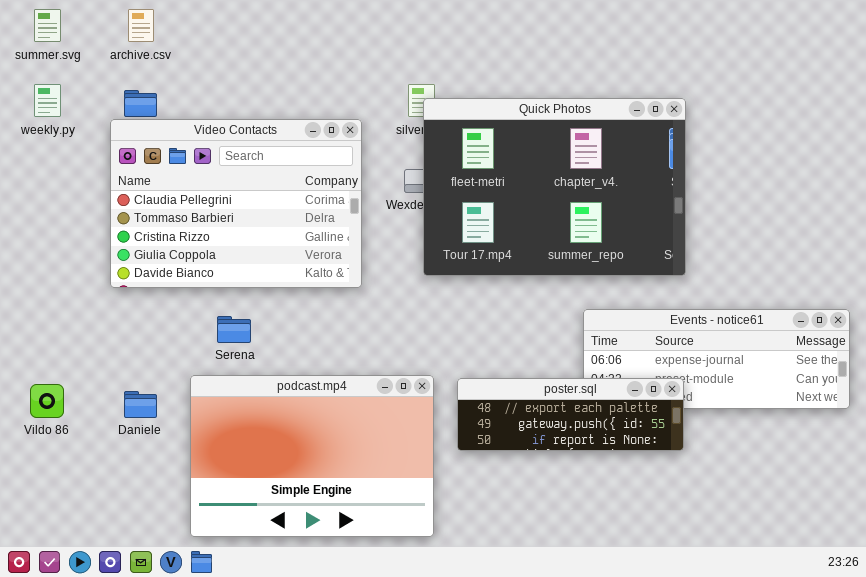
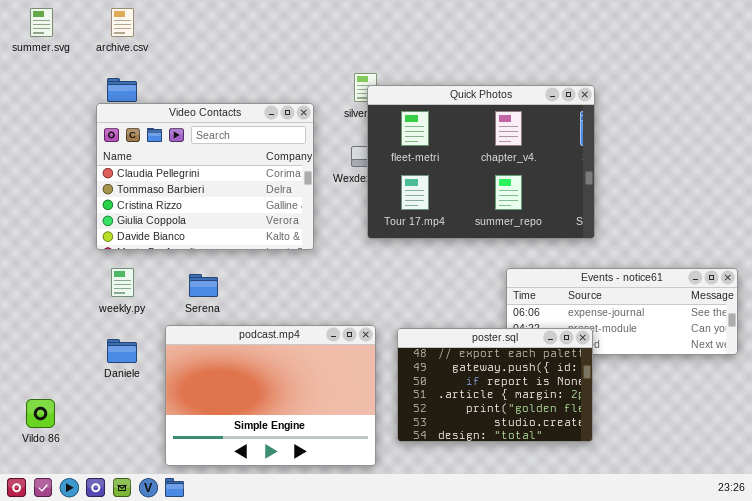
weekly.py: [34,84,61,117] -> [111,268,134,297], moved
poster.sql: [457,378,684,451] -> [397,328,593,442], resized
Vildo 86: [30,384,64,418] -> [26,399,55,428], moved

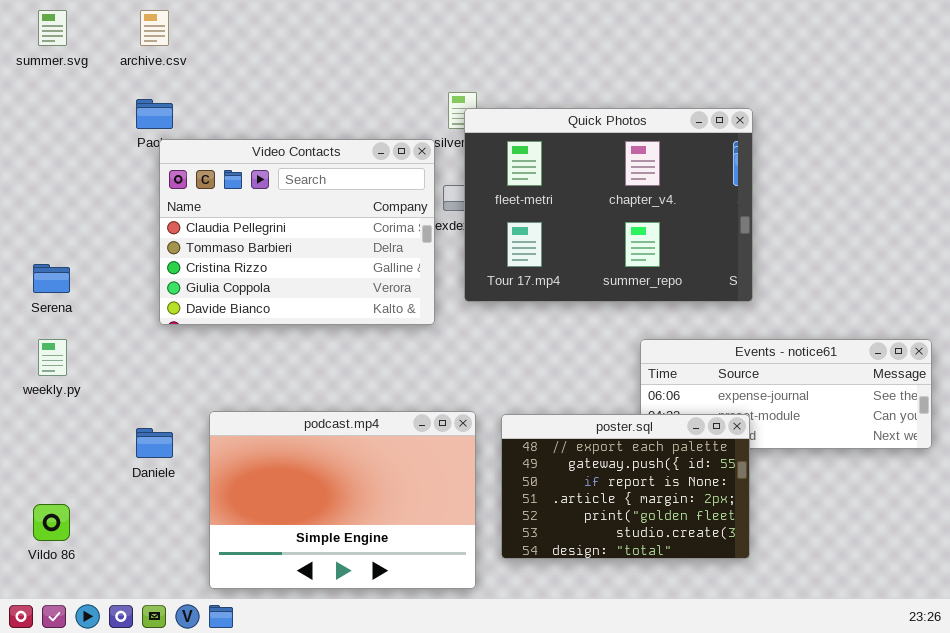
Video Contacts: [96,103,314,250] -> [159,139,435,325], moved
weekly.py: [111,268,134,297] -> [38,339,67,376], moved
Serena: [189,274,218,297] -> [33,264,70,293], moved

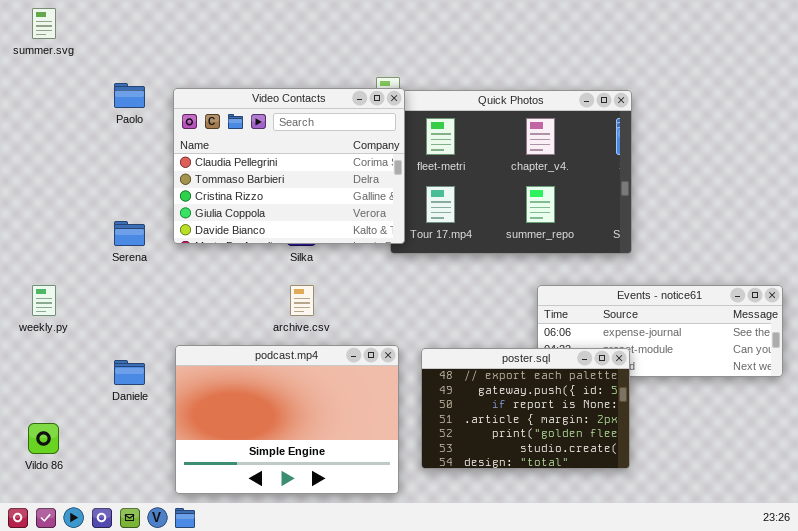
archive.csv: [140,10,169,46] -> [290,285,314,316], moved
Video Contacts: [159,139,435,325] -> [173,88,405,244], moved
Serena: [33,264,70,293] -> [114,221,145,246], moved

